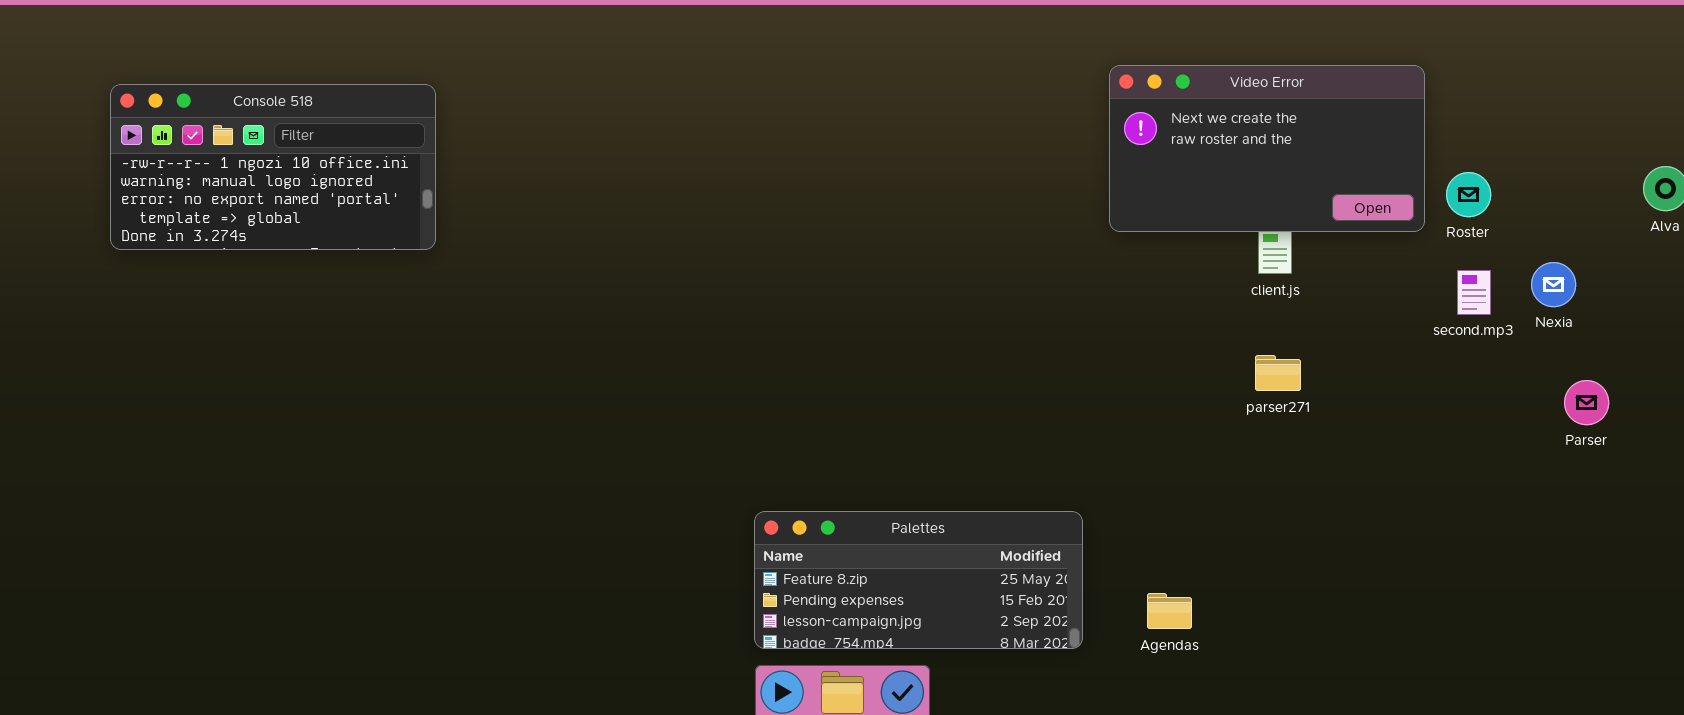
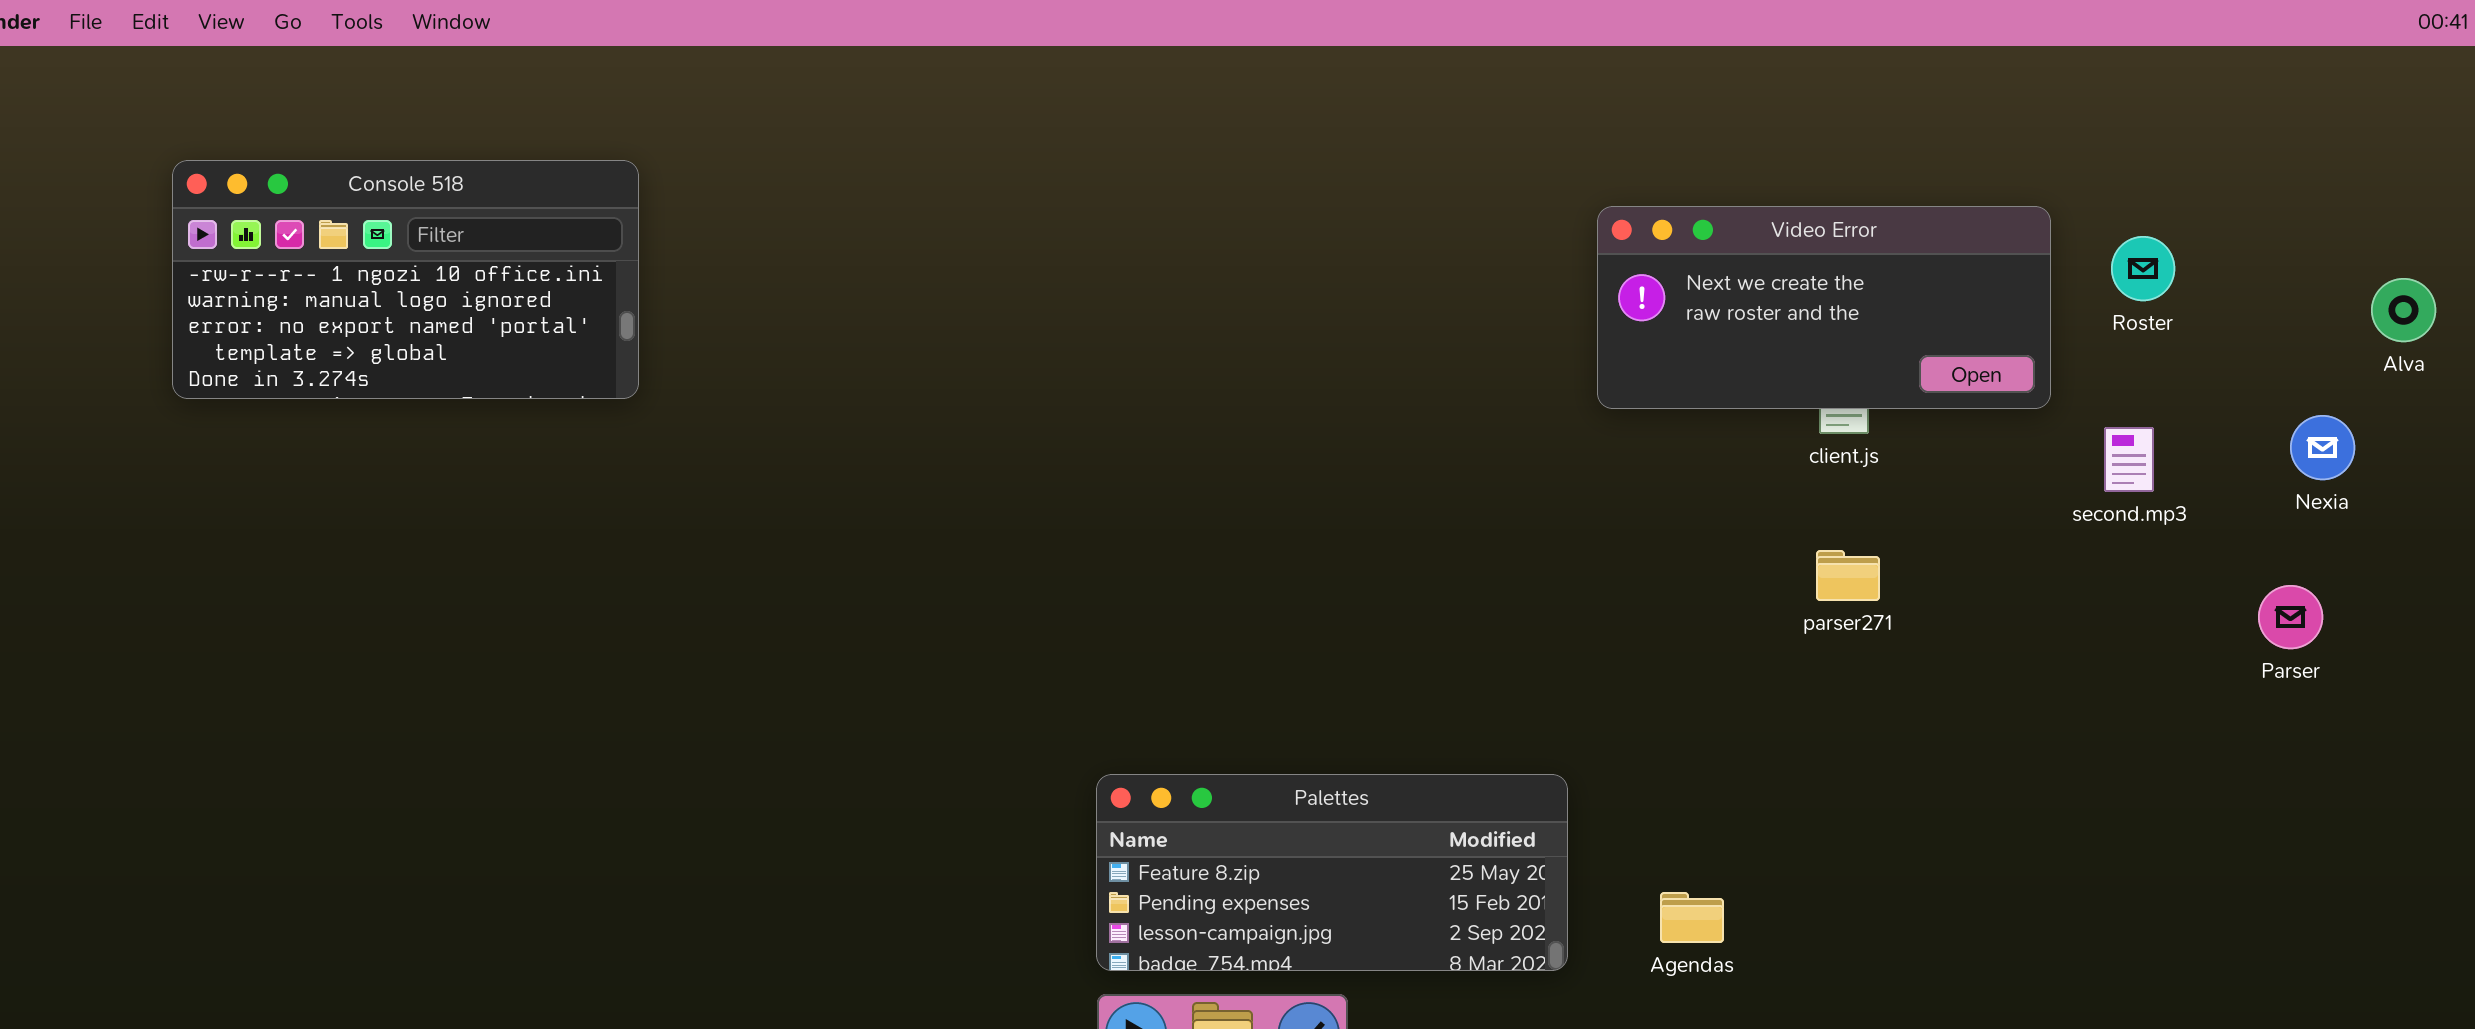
Video Error: [1109,65,1425,232] -> [1597,206,2051,409], moved, resized
Roster: [1446,172,1491,217] -> [2111,236,2175,301], moved
Nexia: [1531,262,1576,307] -> [2290,415,2355,480], moved

